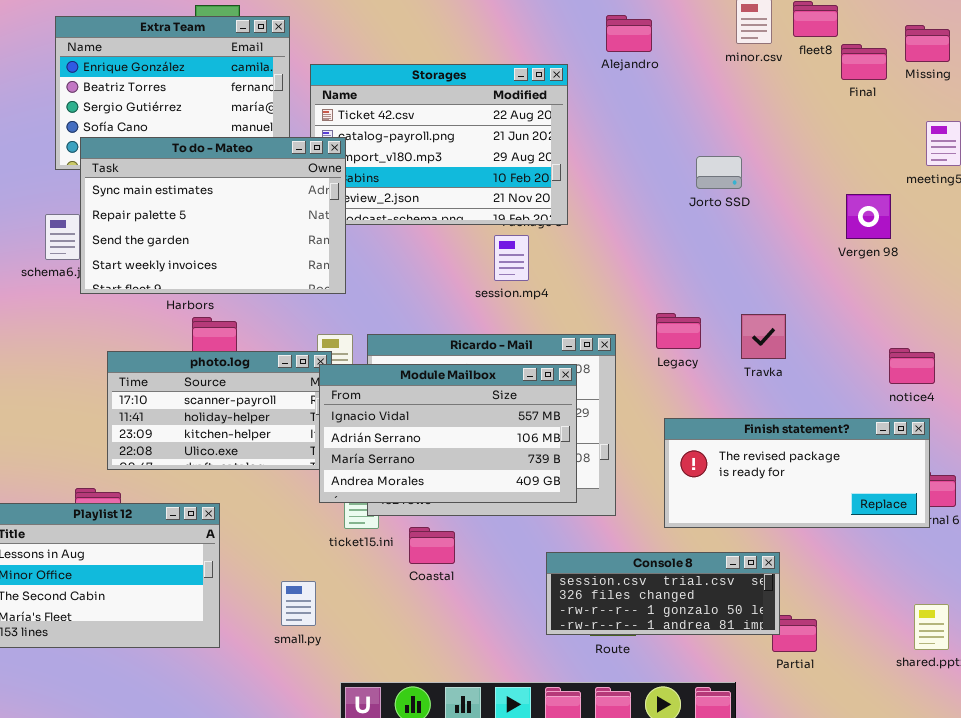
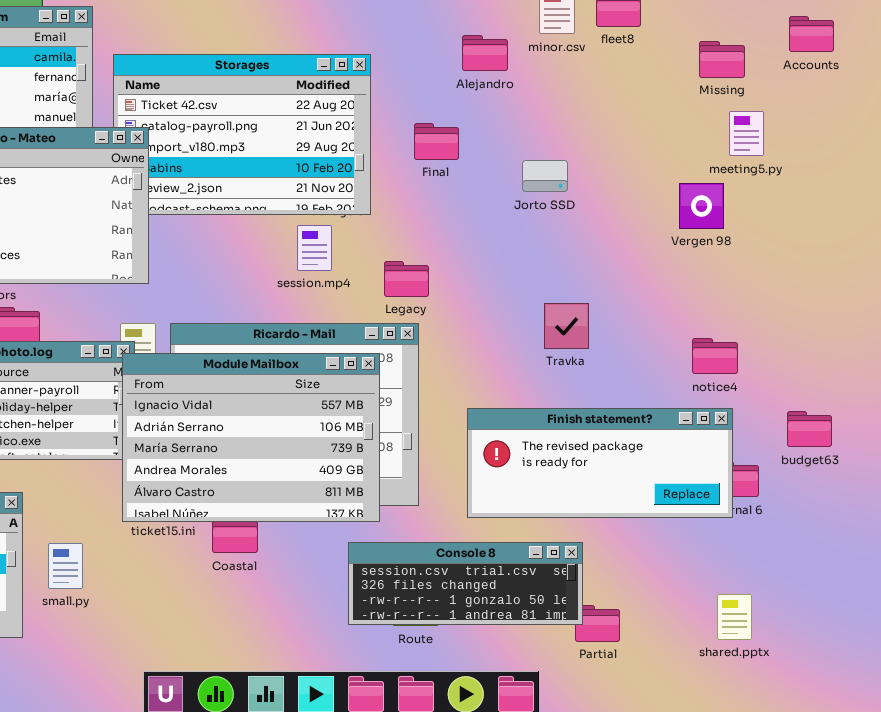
Alejandro: [606,15,652,52] -> [462,35,508,71], moved
Missing: [905,25,950,62] -> [699,41,745,78], moved
Final: [841,44,887,80] -> [414,123,459,160], moved
Jorto SSD: [696,156,742,189] -> [522,160,568,192], moved
Vergen 98: [846,194,891,239] -> [679,183,724,229], moved
Legacy: [656,313,701,349] -> [384,261,429,297], moved
Module Mailbox: [319,364,577,503] -> [122,353,380,522], resized
small.py: [281,581,316,626] -> [48,543,83,589], moved

